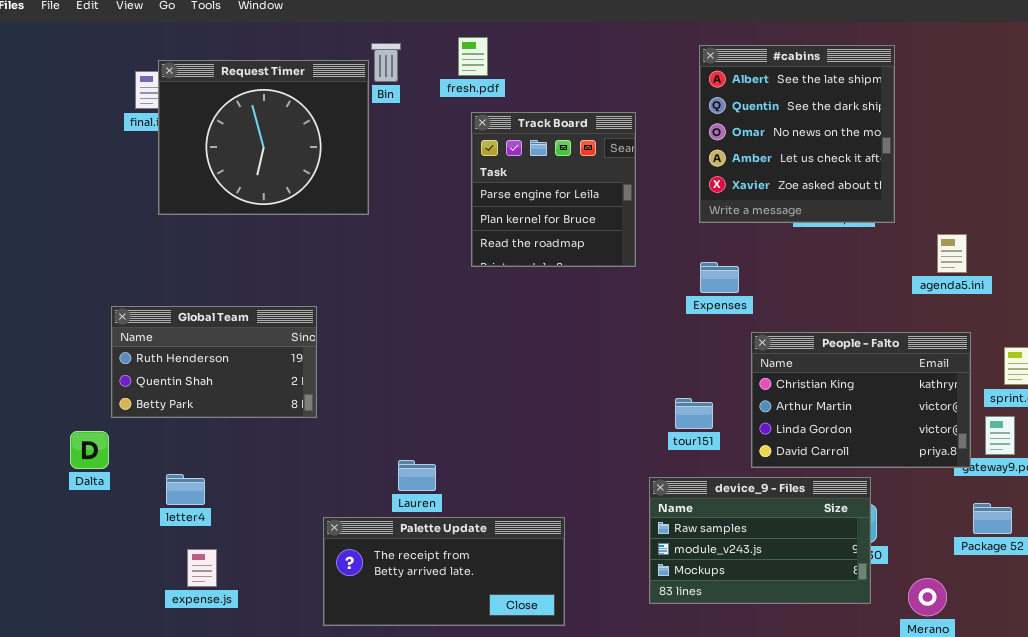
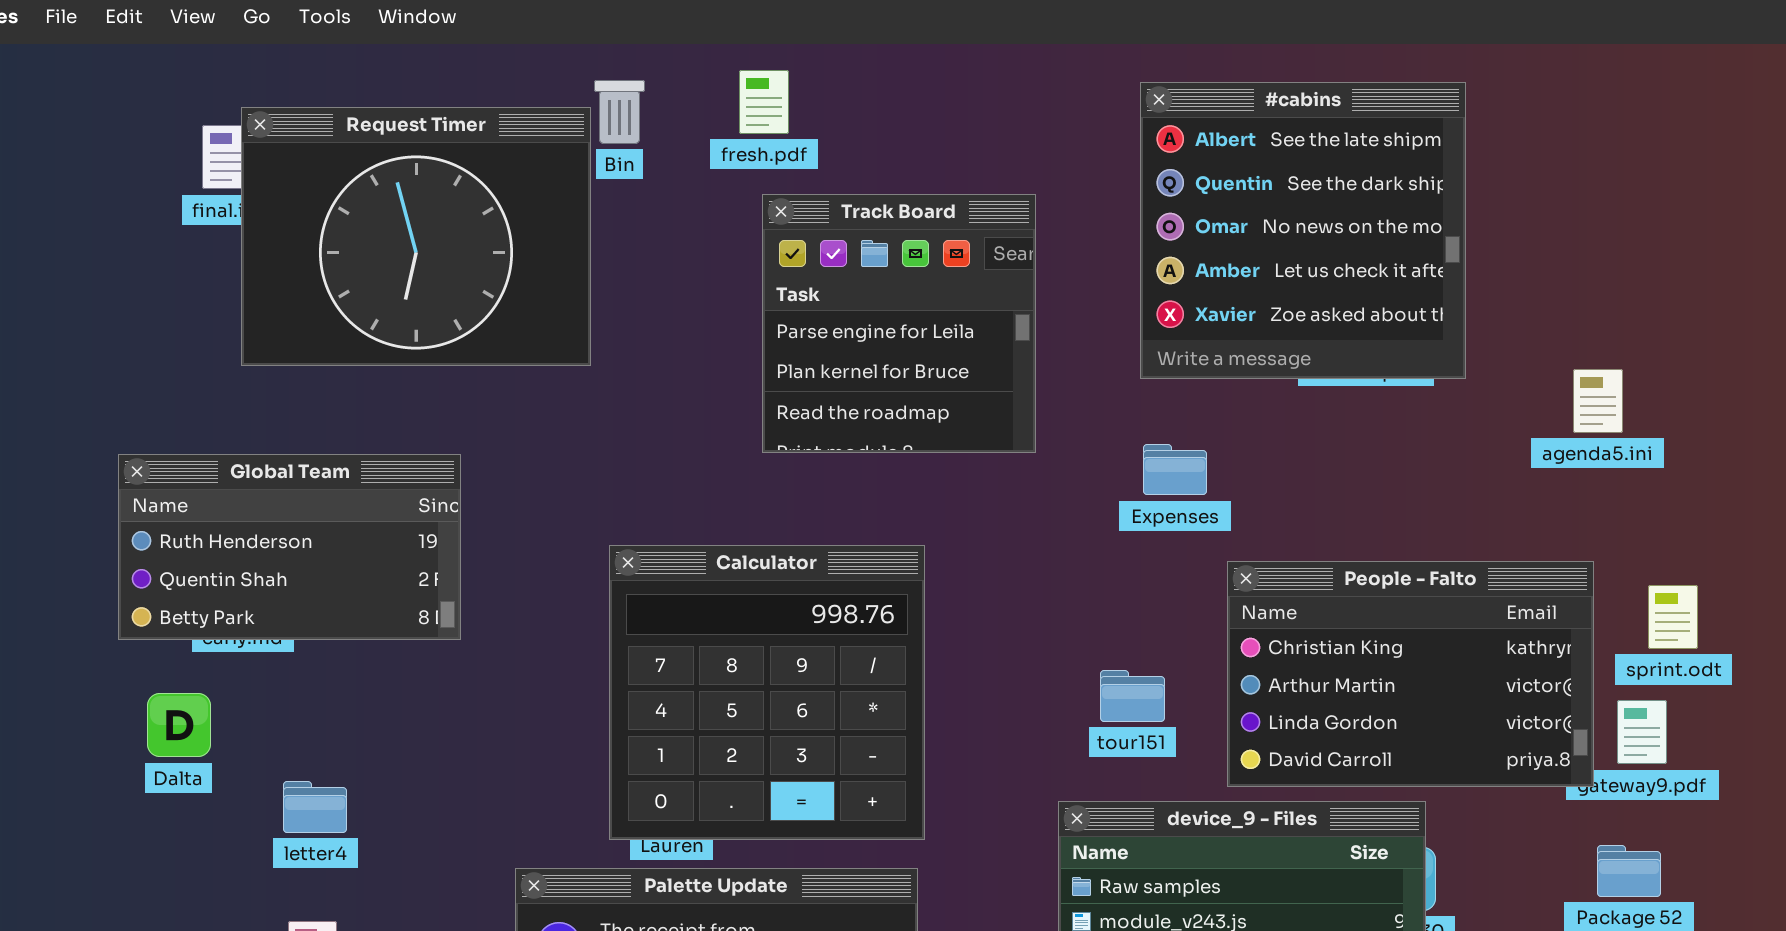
agenda5.ini: [937,234,967,273] -> [1573,369,1623,433], moved
Global Team: [111,306,317,418] -> [118,454,461,640], moved
Calculator: none -> [609,545,925,840], opened
Dalta: [70,431,109,469] -> [147,693,211,757], moved
letter4: [166,474,205,505] -> [283,781,347,833], moved

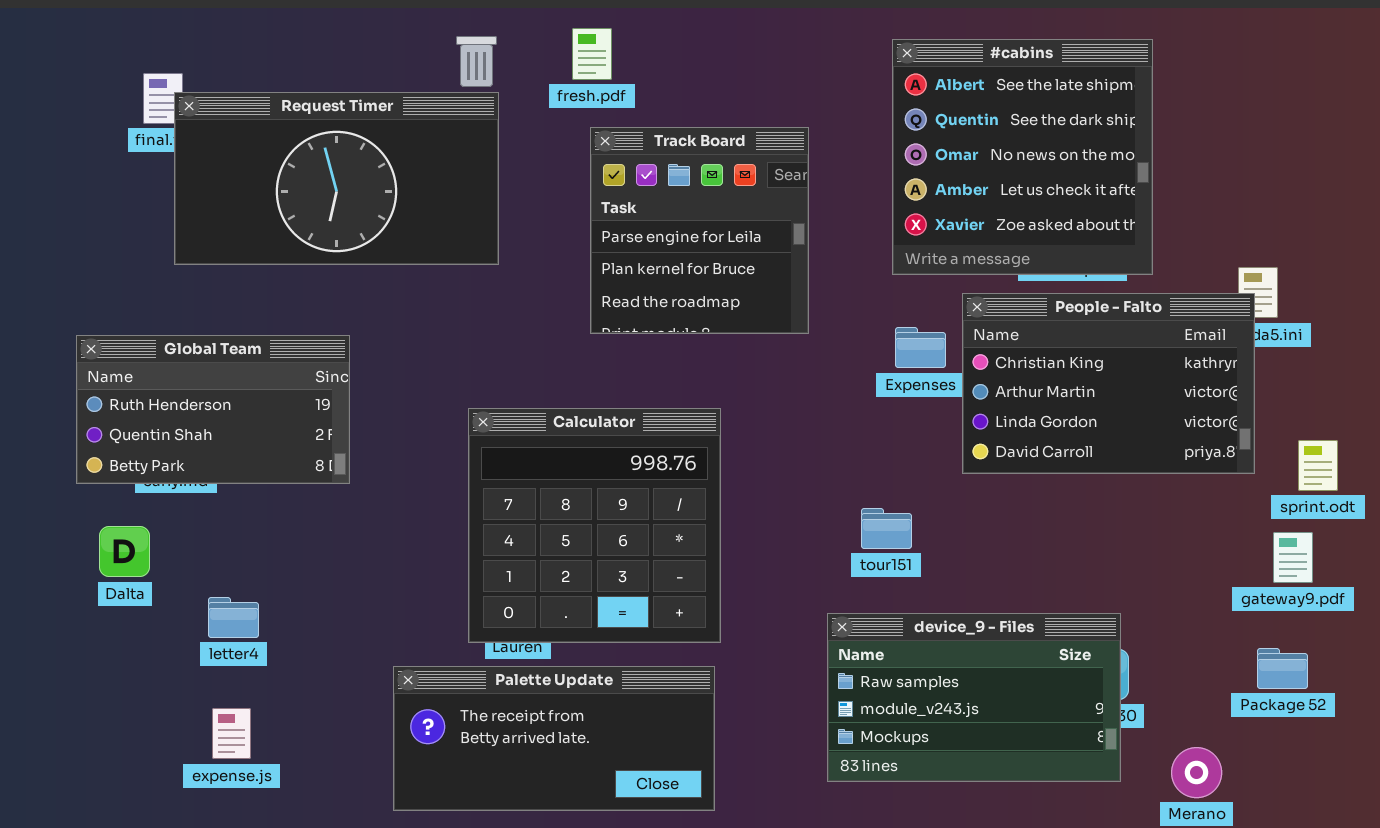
Request Timer: [241,107,591,366] -> [174,92,499,265], resized
People - Falto: [1227,561,1594,787] -> [962,293,1255,474], moved

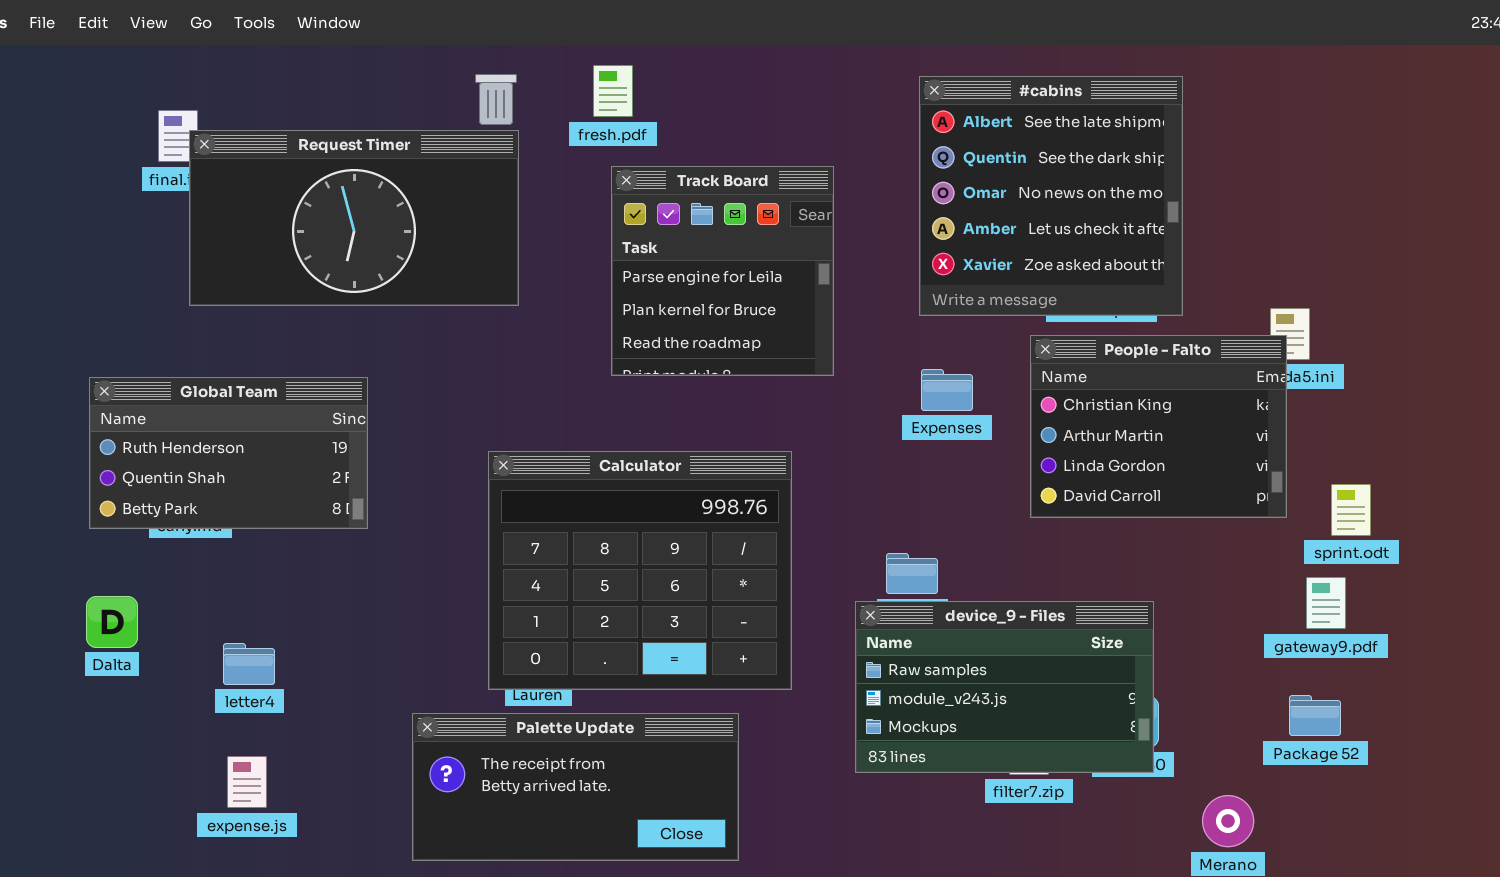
People - Falto: [962,293,1255,474] -> [1030,335,1287,518], resized
Calculator: [468,408,721,643] -> [488,451,792,690], resized
Dalta: [99,526,150,577] -> [86,596,138,648], moved
device_9 - Files: [827,613,1121,782] -> [855,601,1154,773], moved

